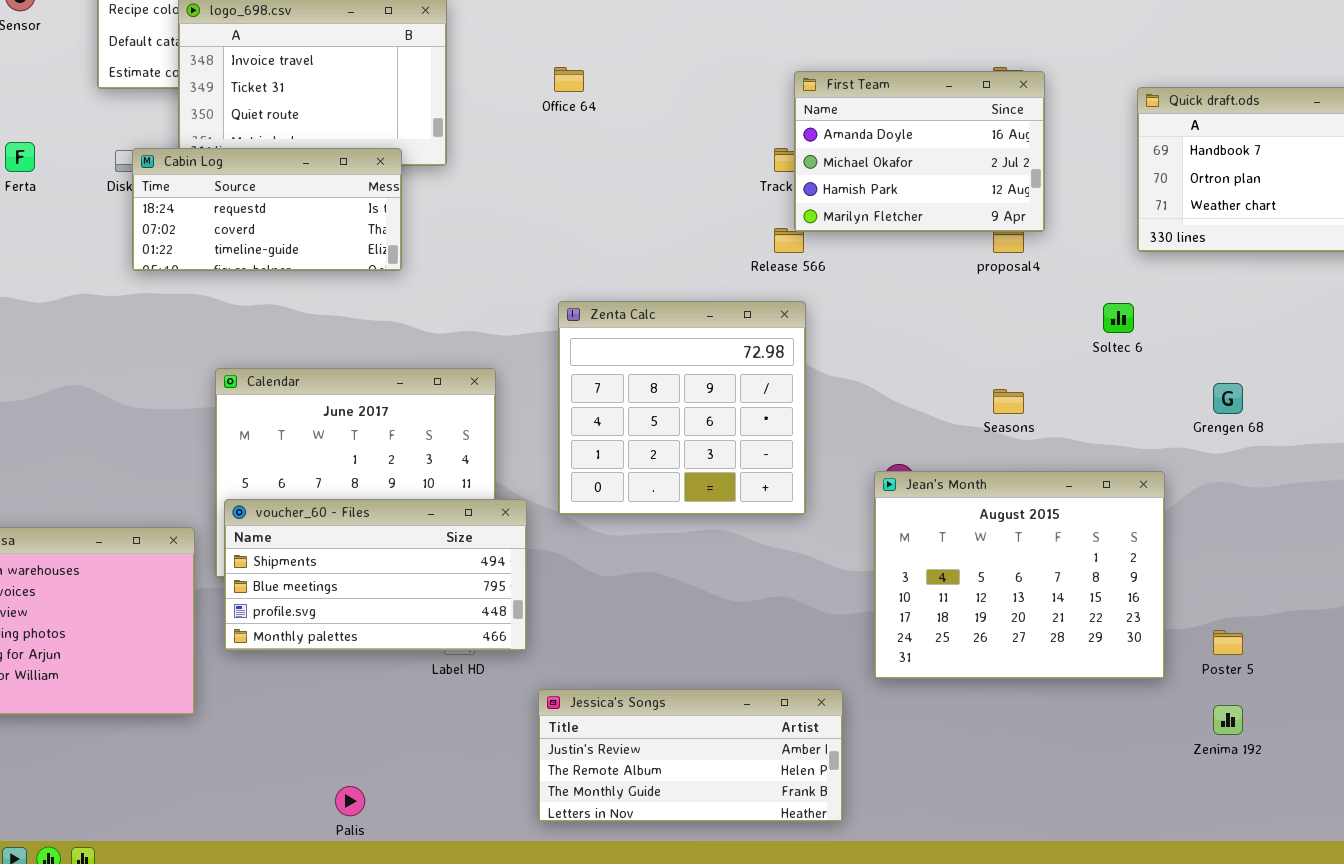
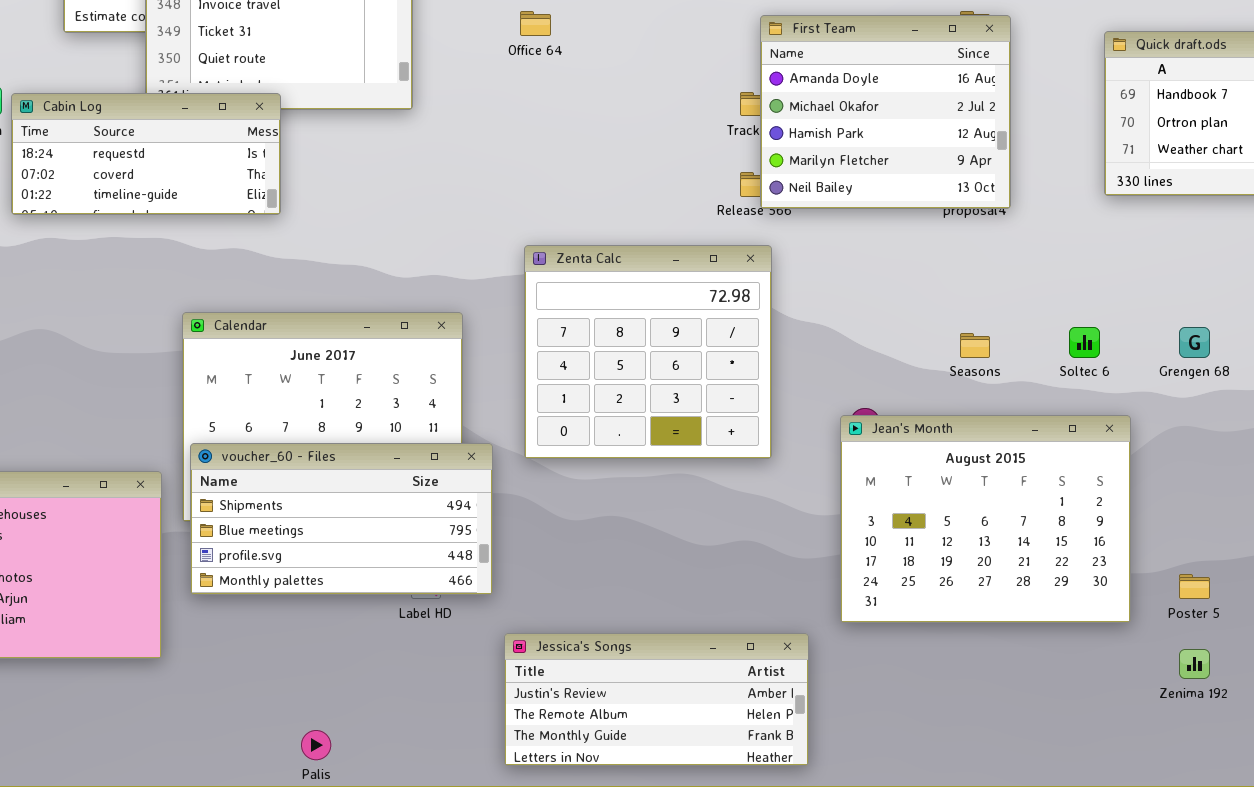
First Team: [794,71,1045,232] -> [760,15,1011,209], resized
Cabin Log: [132,148,402,271] -> [11,93,281,215], moved
Soltec 6: [1103,303,1134,333] -> [1069,327,1100,358], moved

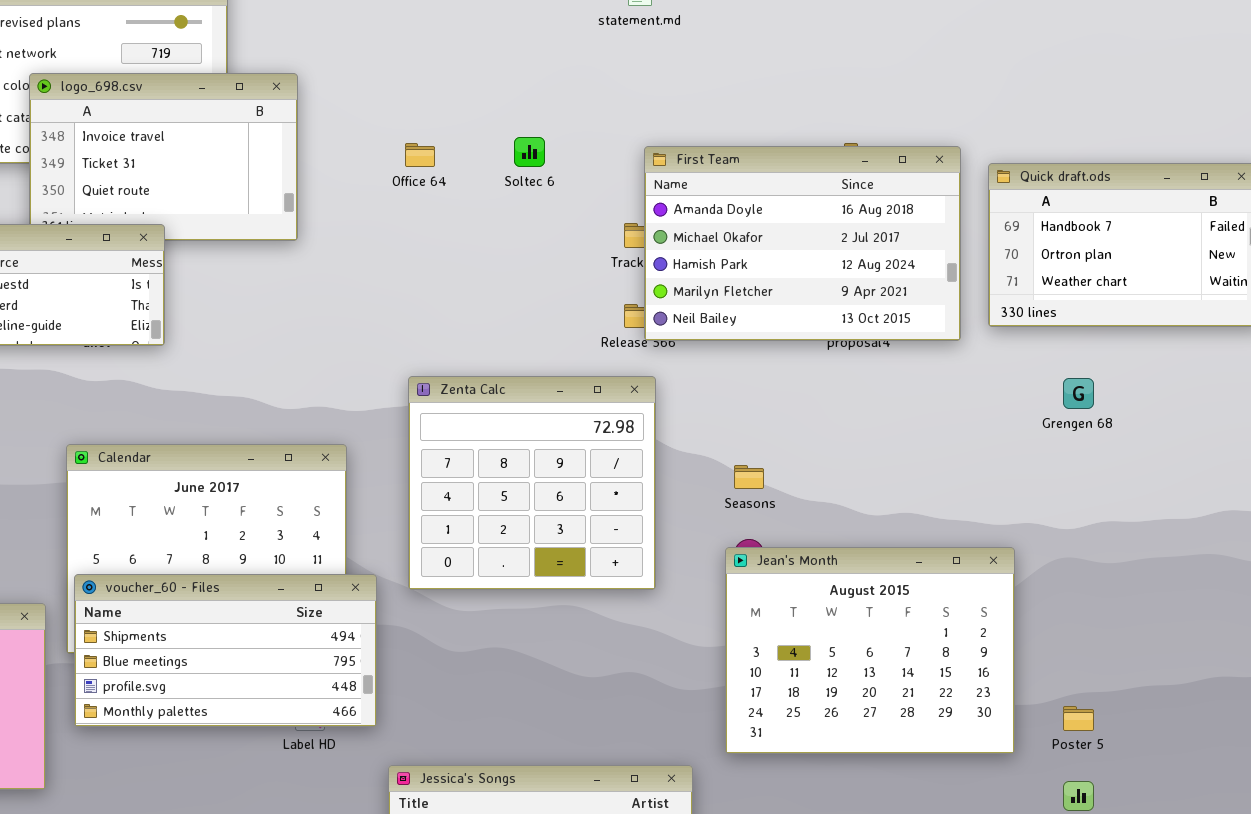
First Team: [760,15,1011,209] -> [644,146,961,341], resized
Soltec 6: [1069,327,1100,358] -> [514,137,545,167], moved
Grengen 68: [1179,327,1210,358] -> [1063,378,1094,409], moved
Seasons: [960,333,990,358] -> [734,465,764,489], moved

